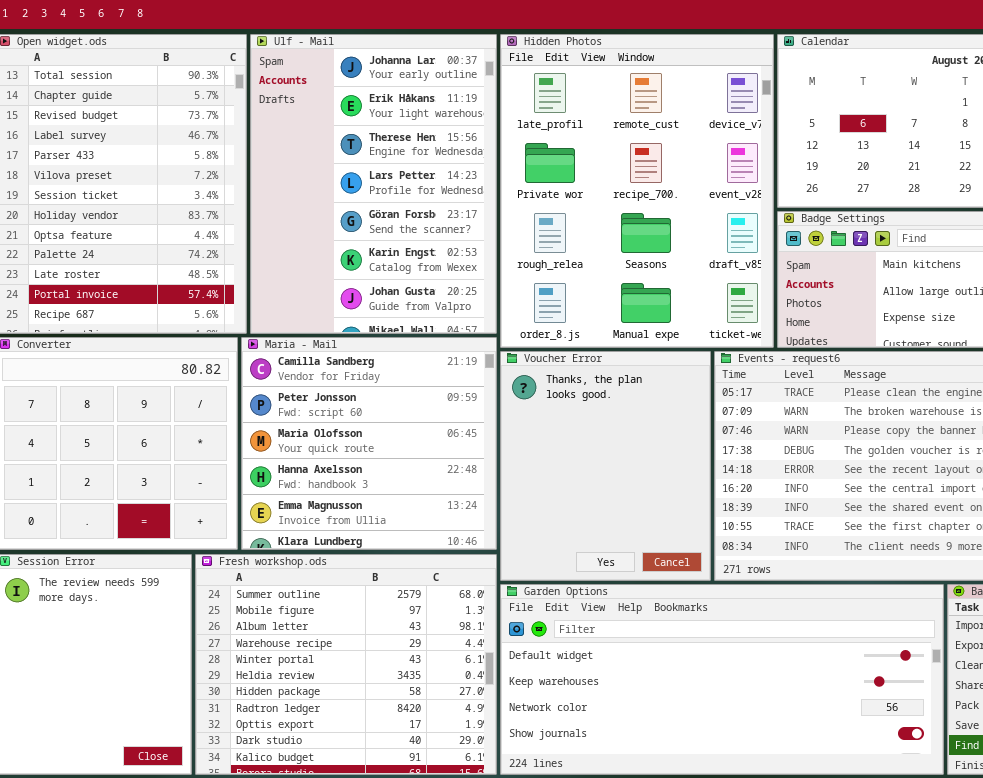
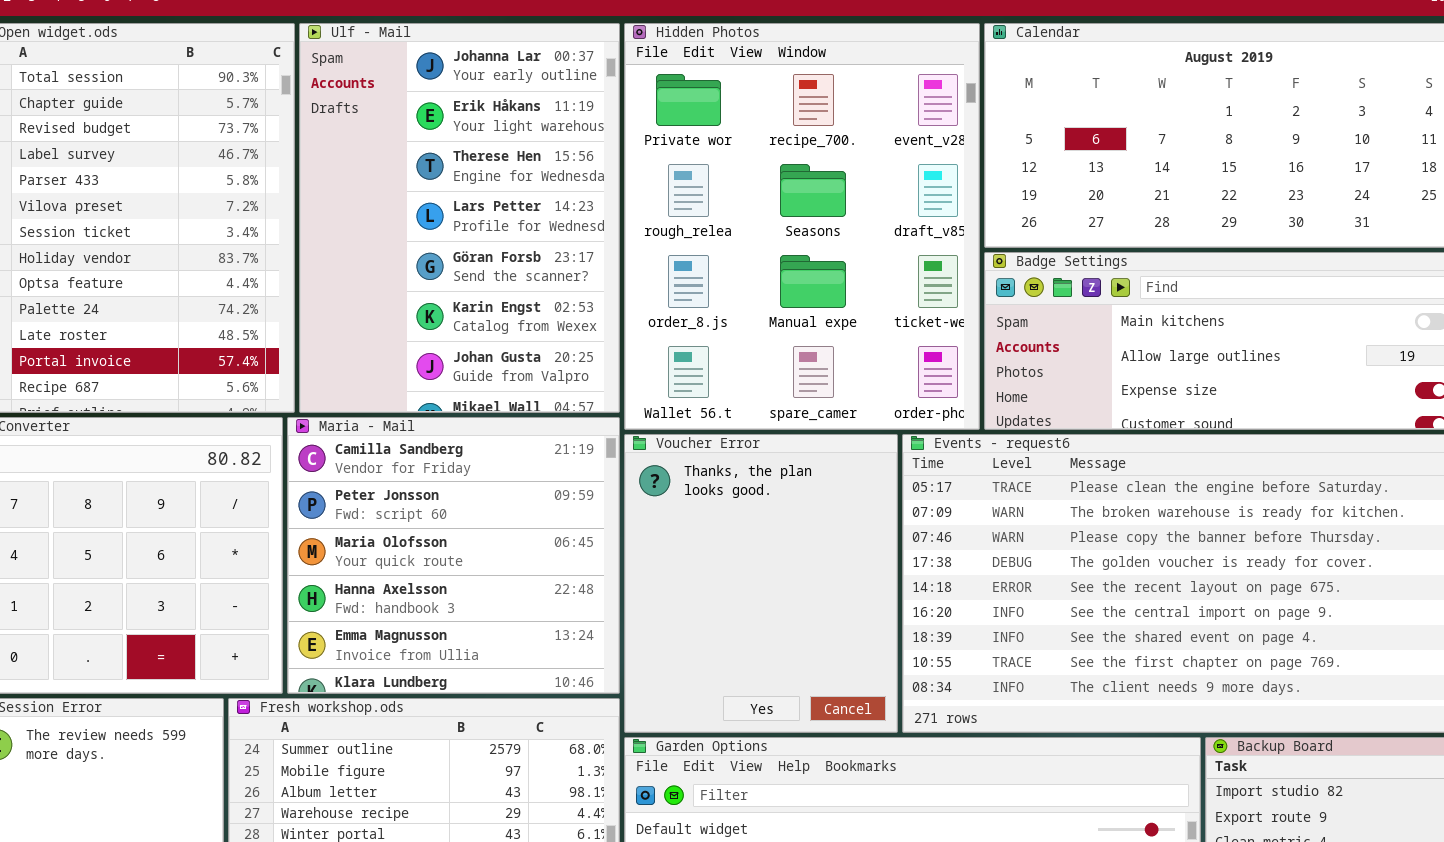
Hidden Photos: [500,34,774,348] -> [624,23,980,430], scrolled down 1 row

